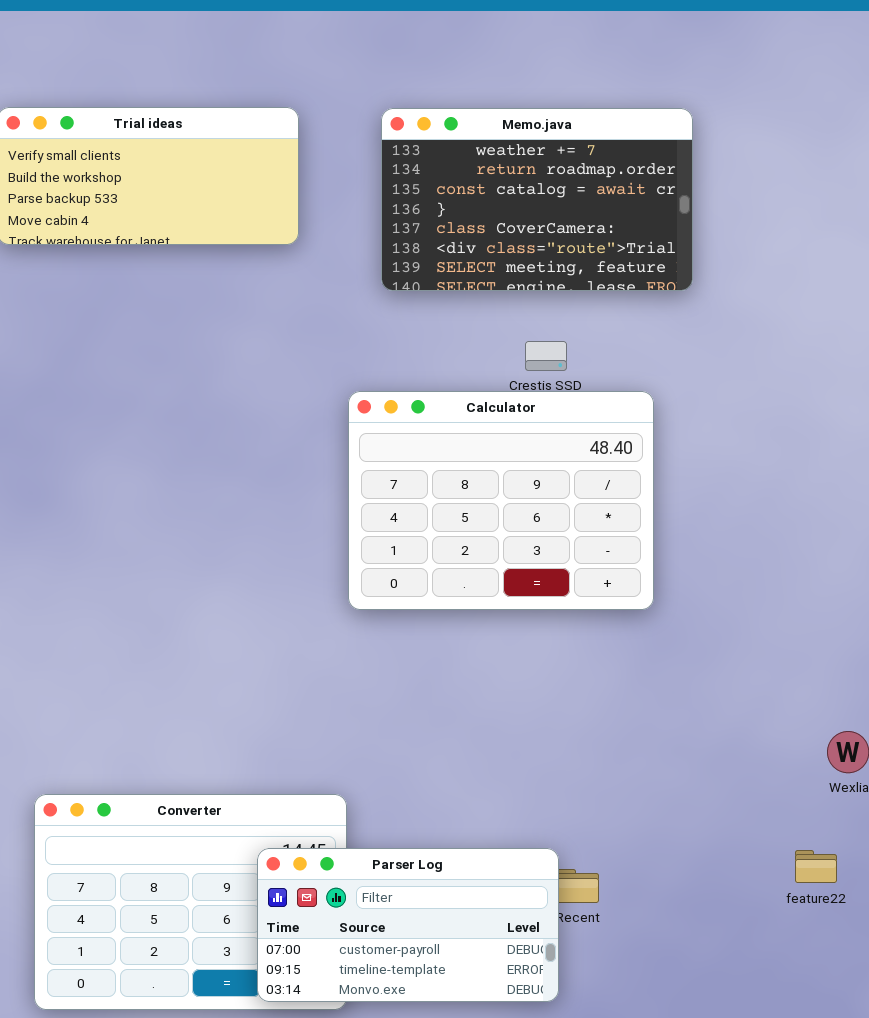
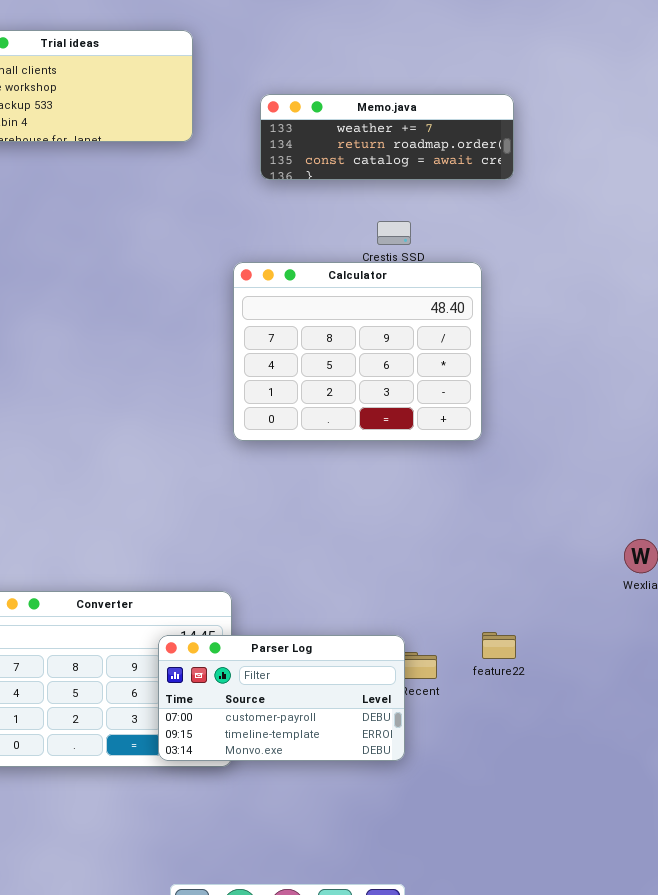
Memo.java: [381,108,693,291] -> [260,94,514,180], resized
feature22: [795,850,837,883] -> [482,632,516,659], moved

